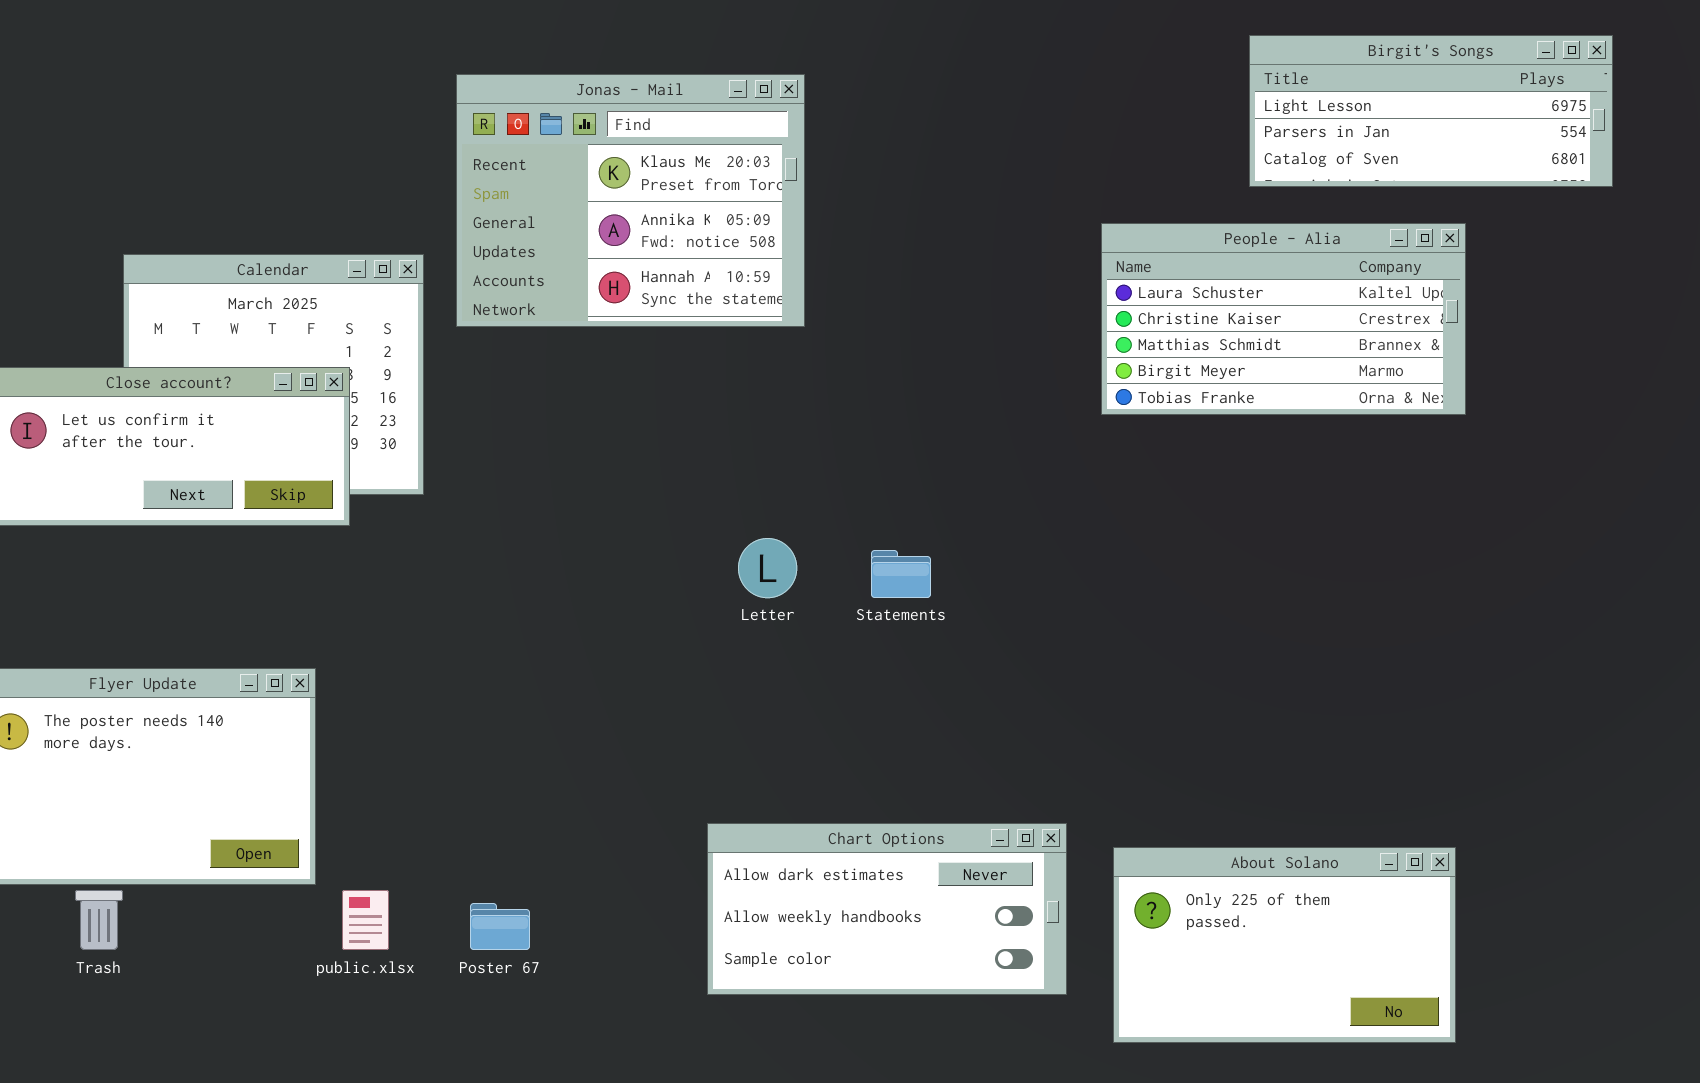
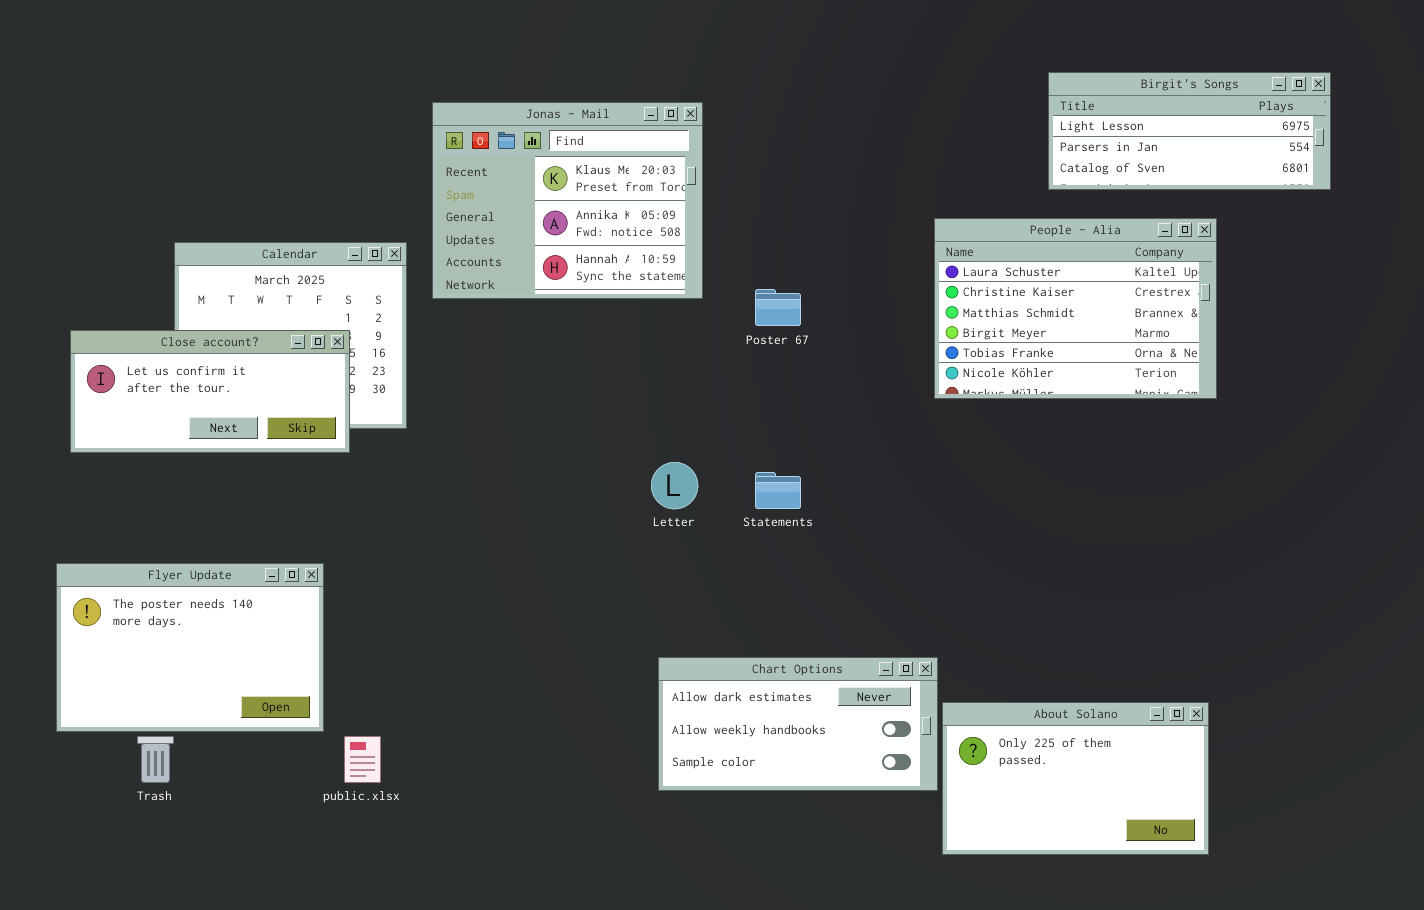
People - Alia: [1101,223,1466,415] -> [934,218,1217,399], resized
Chart Options: [707,823,1067,995] -> [658,657,938,791], moved
Poster 67: [470,903,530,950] -> [755,289,801,326], moved

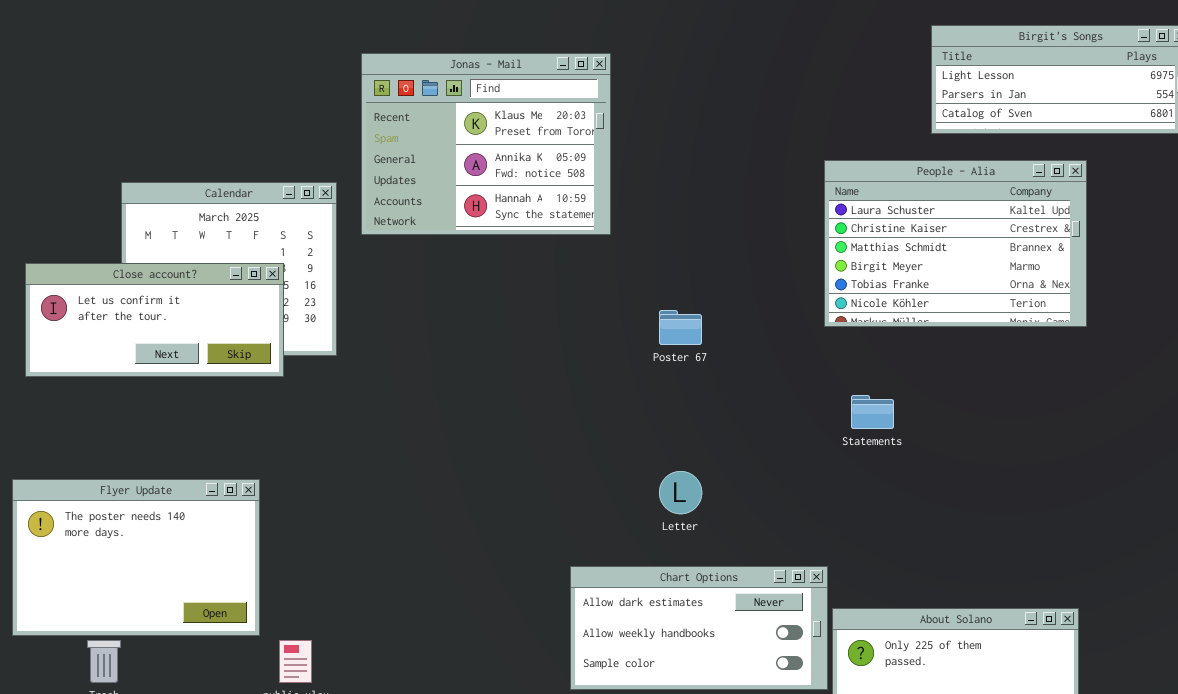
Poster 67: [755,289,801,326] -> [659,310,702,345], moved
Letter: [651,462,698,509] -> [659,471,702,514], moved
Statements: [755,472,801,509] -> [851,395,894,429], moved

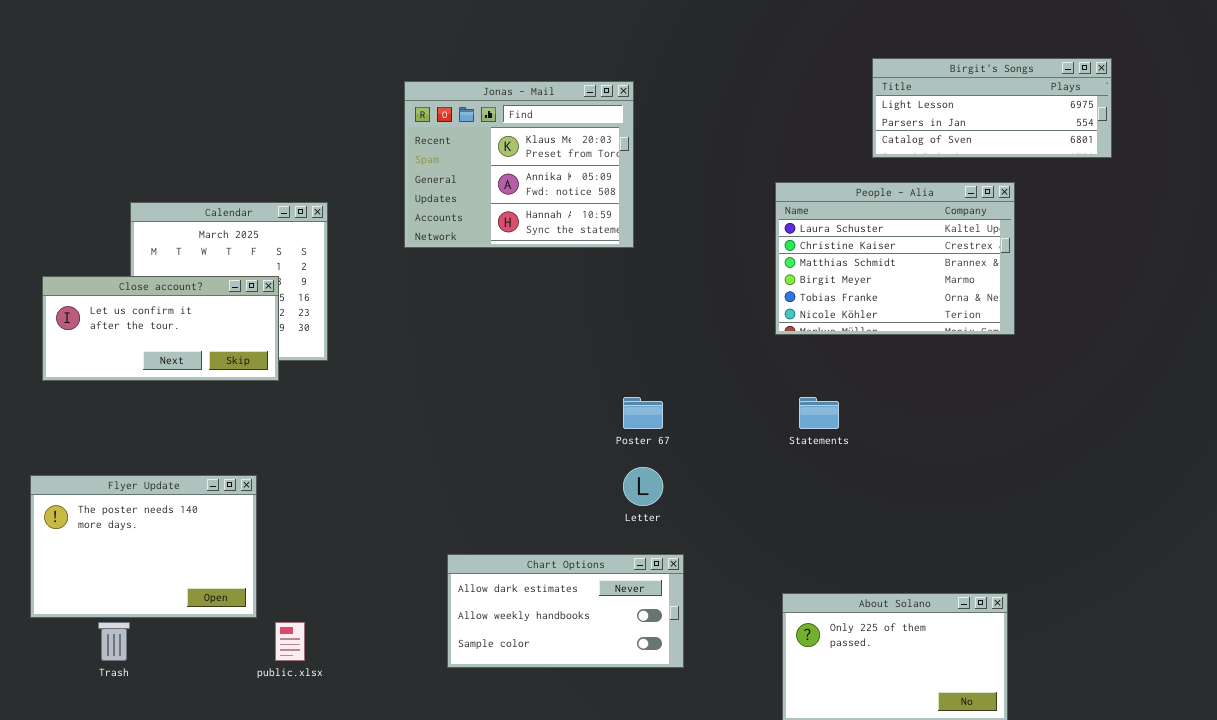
Jonas - Mail: [361,53,611,235] -> [404,81,634,248], moved
Poster 67: [659,310,702,345] -> [623,397,663,429], moved
Chart Options: [570,566,828,690] -> [447,554,684,668], moved

